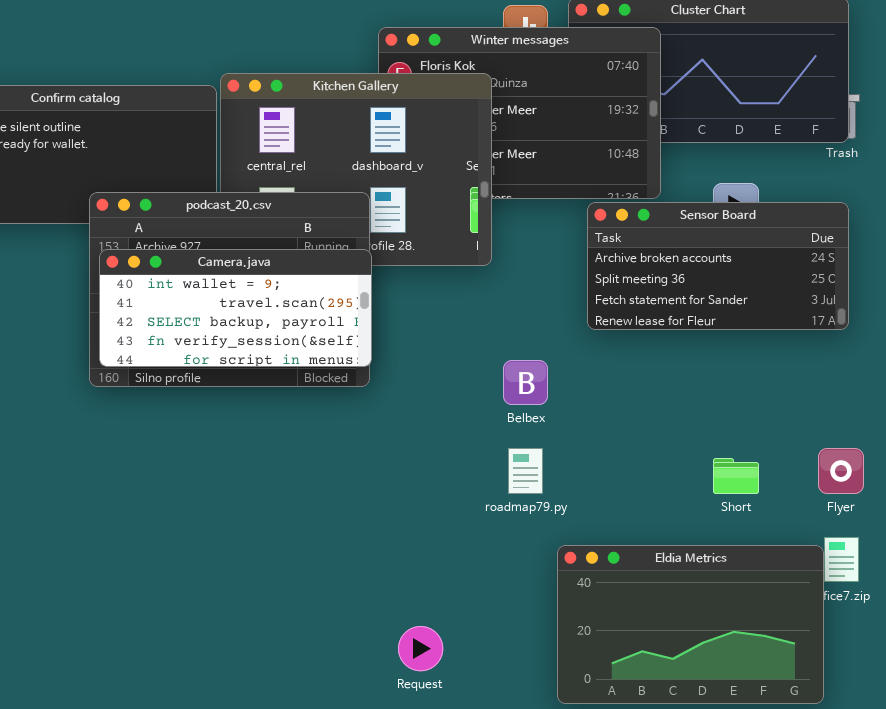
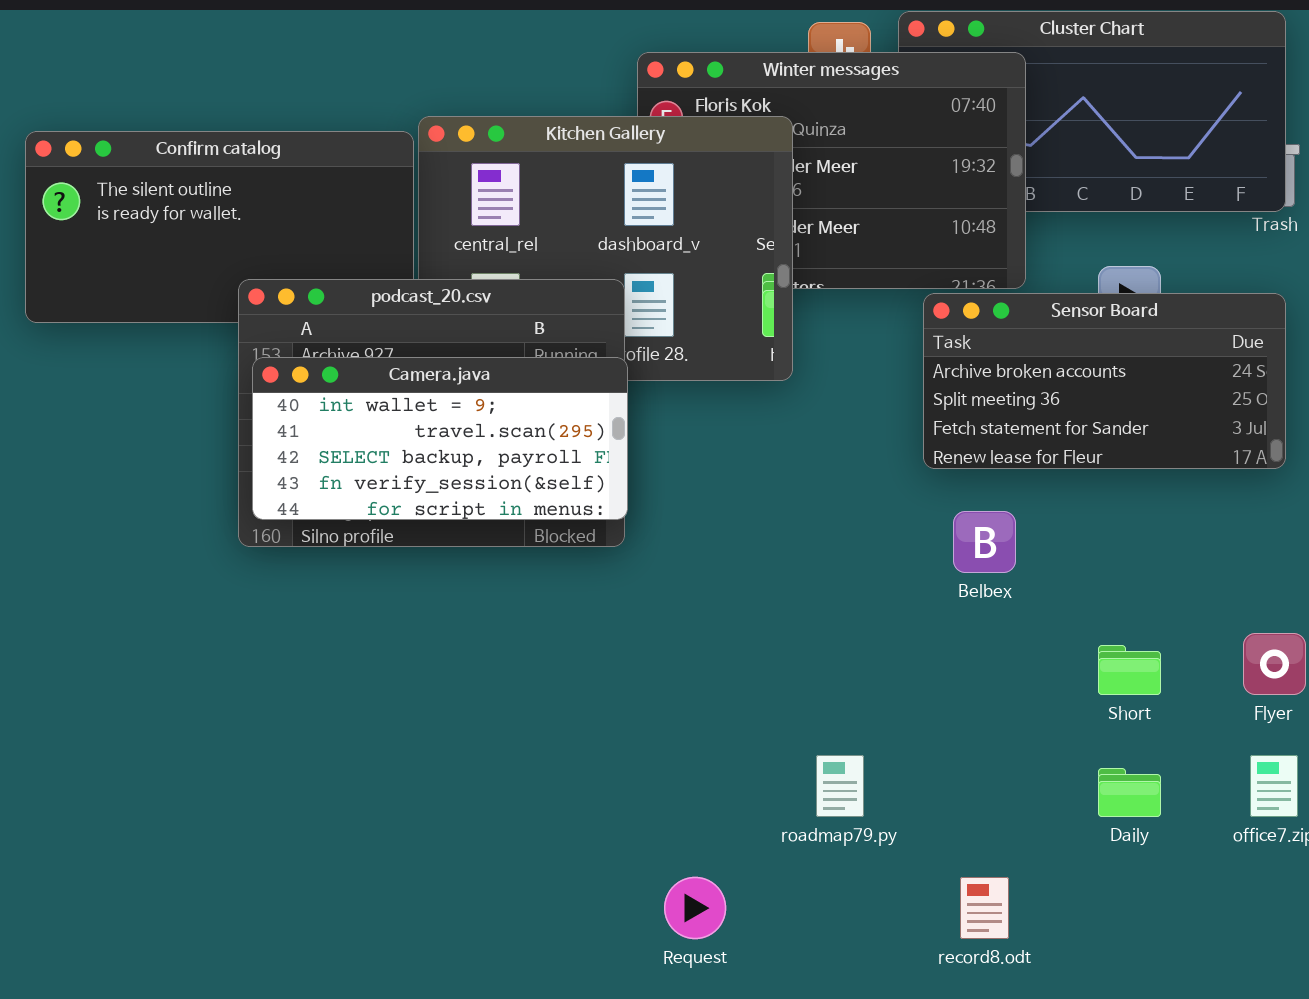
Belbex: [503,360,548,405] -> [953,511,1016,573], moved
roadmap79.py: [508,448,543,494] -> [816,755,864,817], moved
Eldia Metrics: [557,545,824,704] -> none, closed

